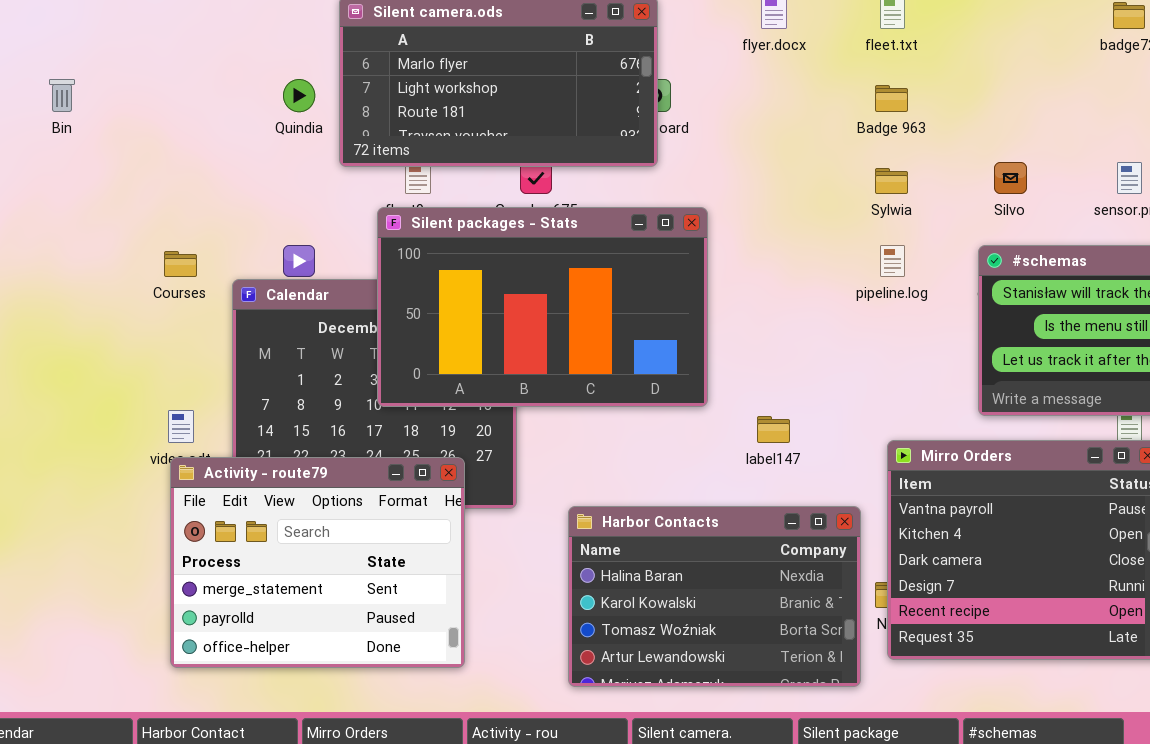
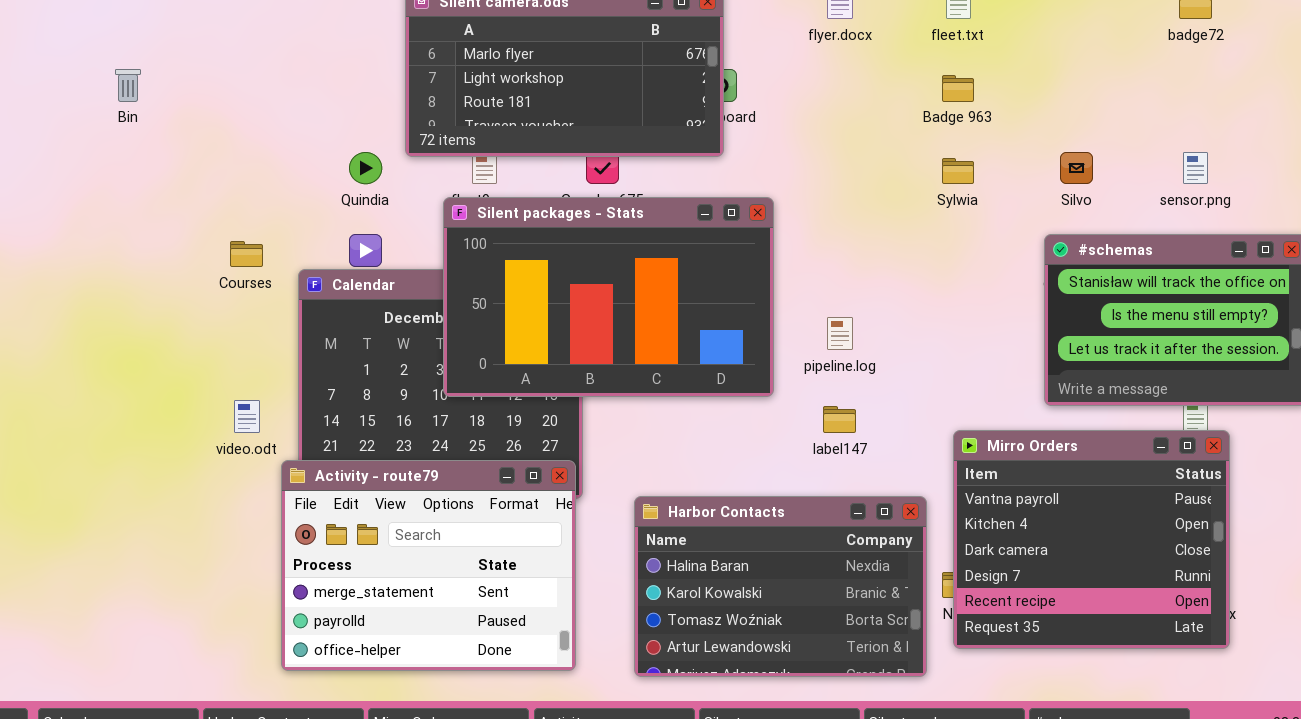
Quindia: [283,79,315,112] -> [349,152,382,184], moved
pipeline.log: [880,245,905,277] -> [827,317,853,350], moved
Activity - route79: [170,457,465,668] -> [281,460,576,671], moved

